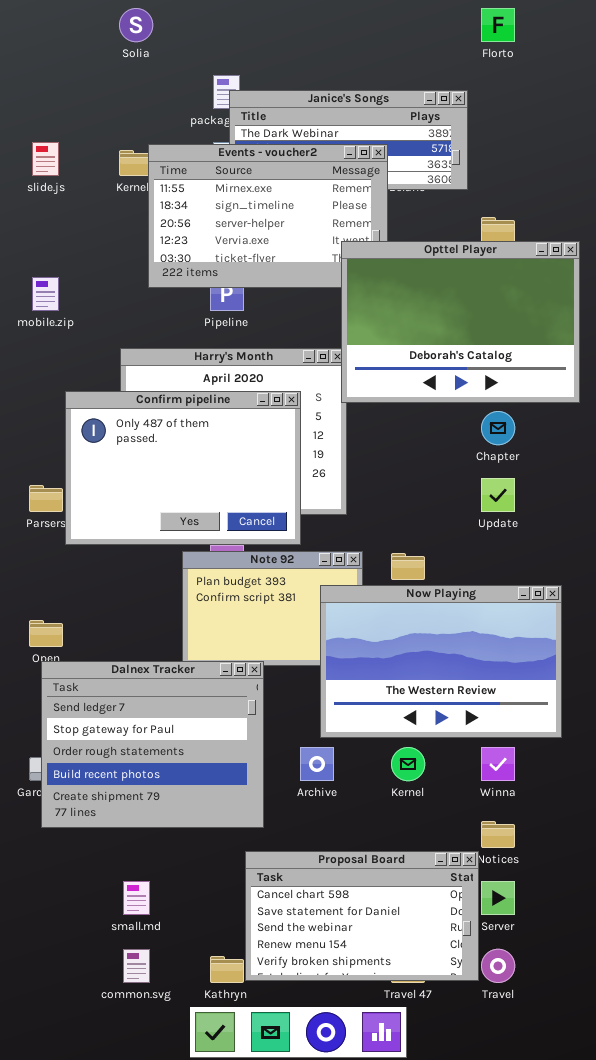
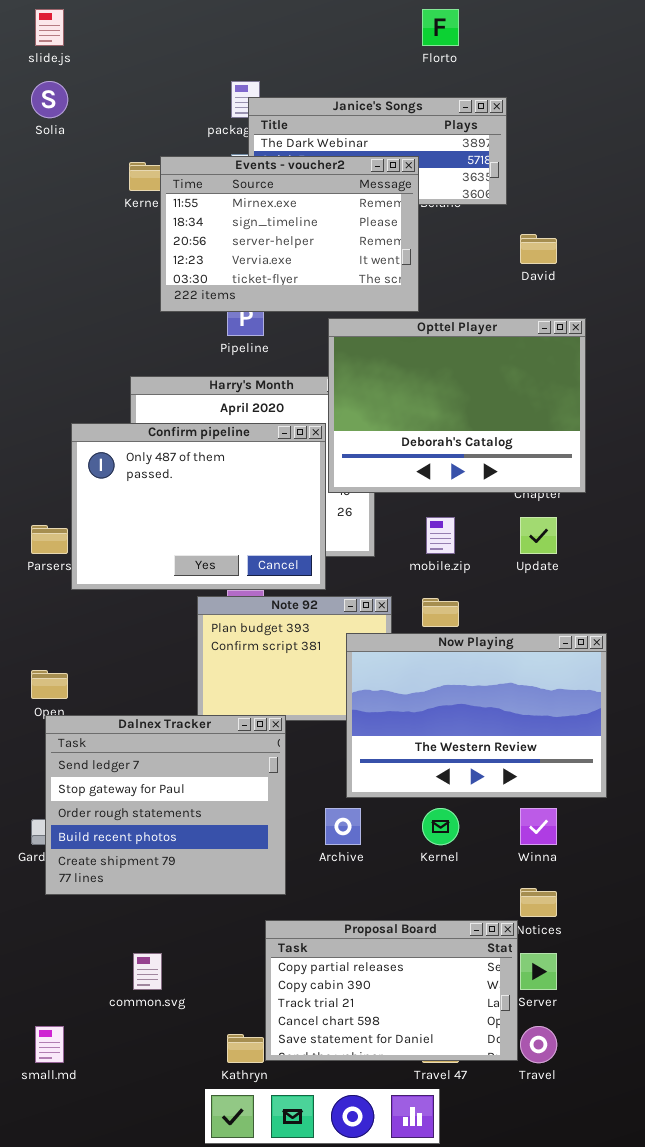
Solia: [119,8,153,42] -> [31,81,68,118], moved
Florto: [481,8,515,42] -> [422,9,459,46], moved
slide.js: [32,142,59,176] -> [35,9,64,46], moved
Opttel Player: [341,241,580,403] -> [328,318,586,493], moved
mobile.zip: [32,277,59,311] -> [426,517,455,554], moved
Proposal Board: [245,851,479,981] -> [265,920,518,1061], scrolled up 3 rows
small.md: [123,881,150,915] -> [35,1026,64,1063], moved
common.svg: [123,949,150,983] -> [133,953,162,990], moved

